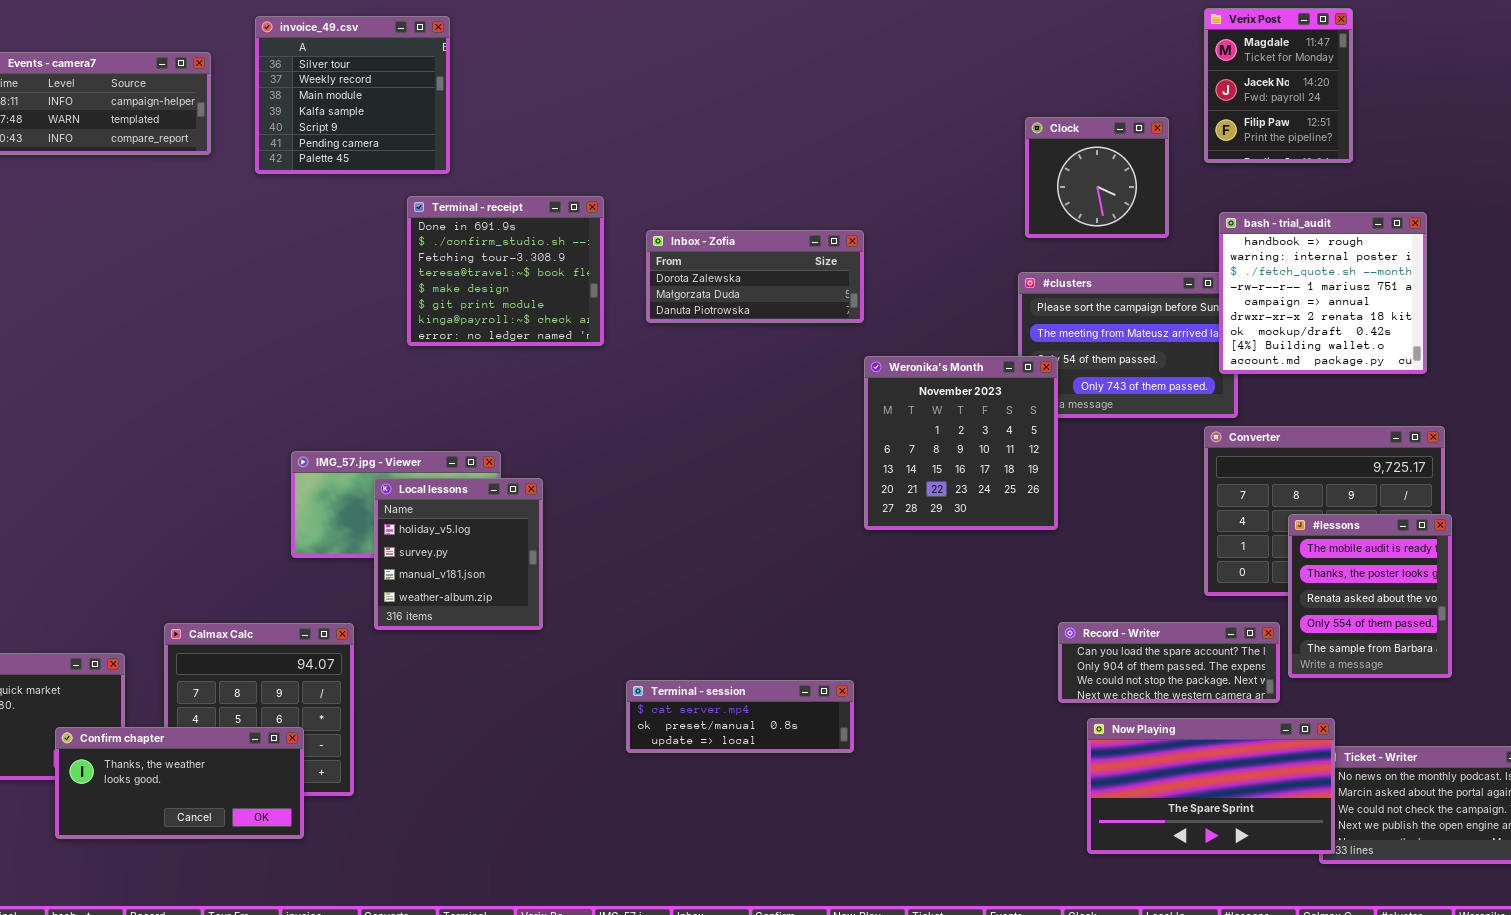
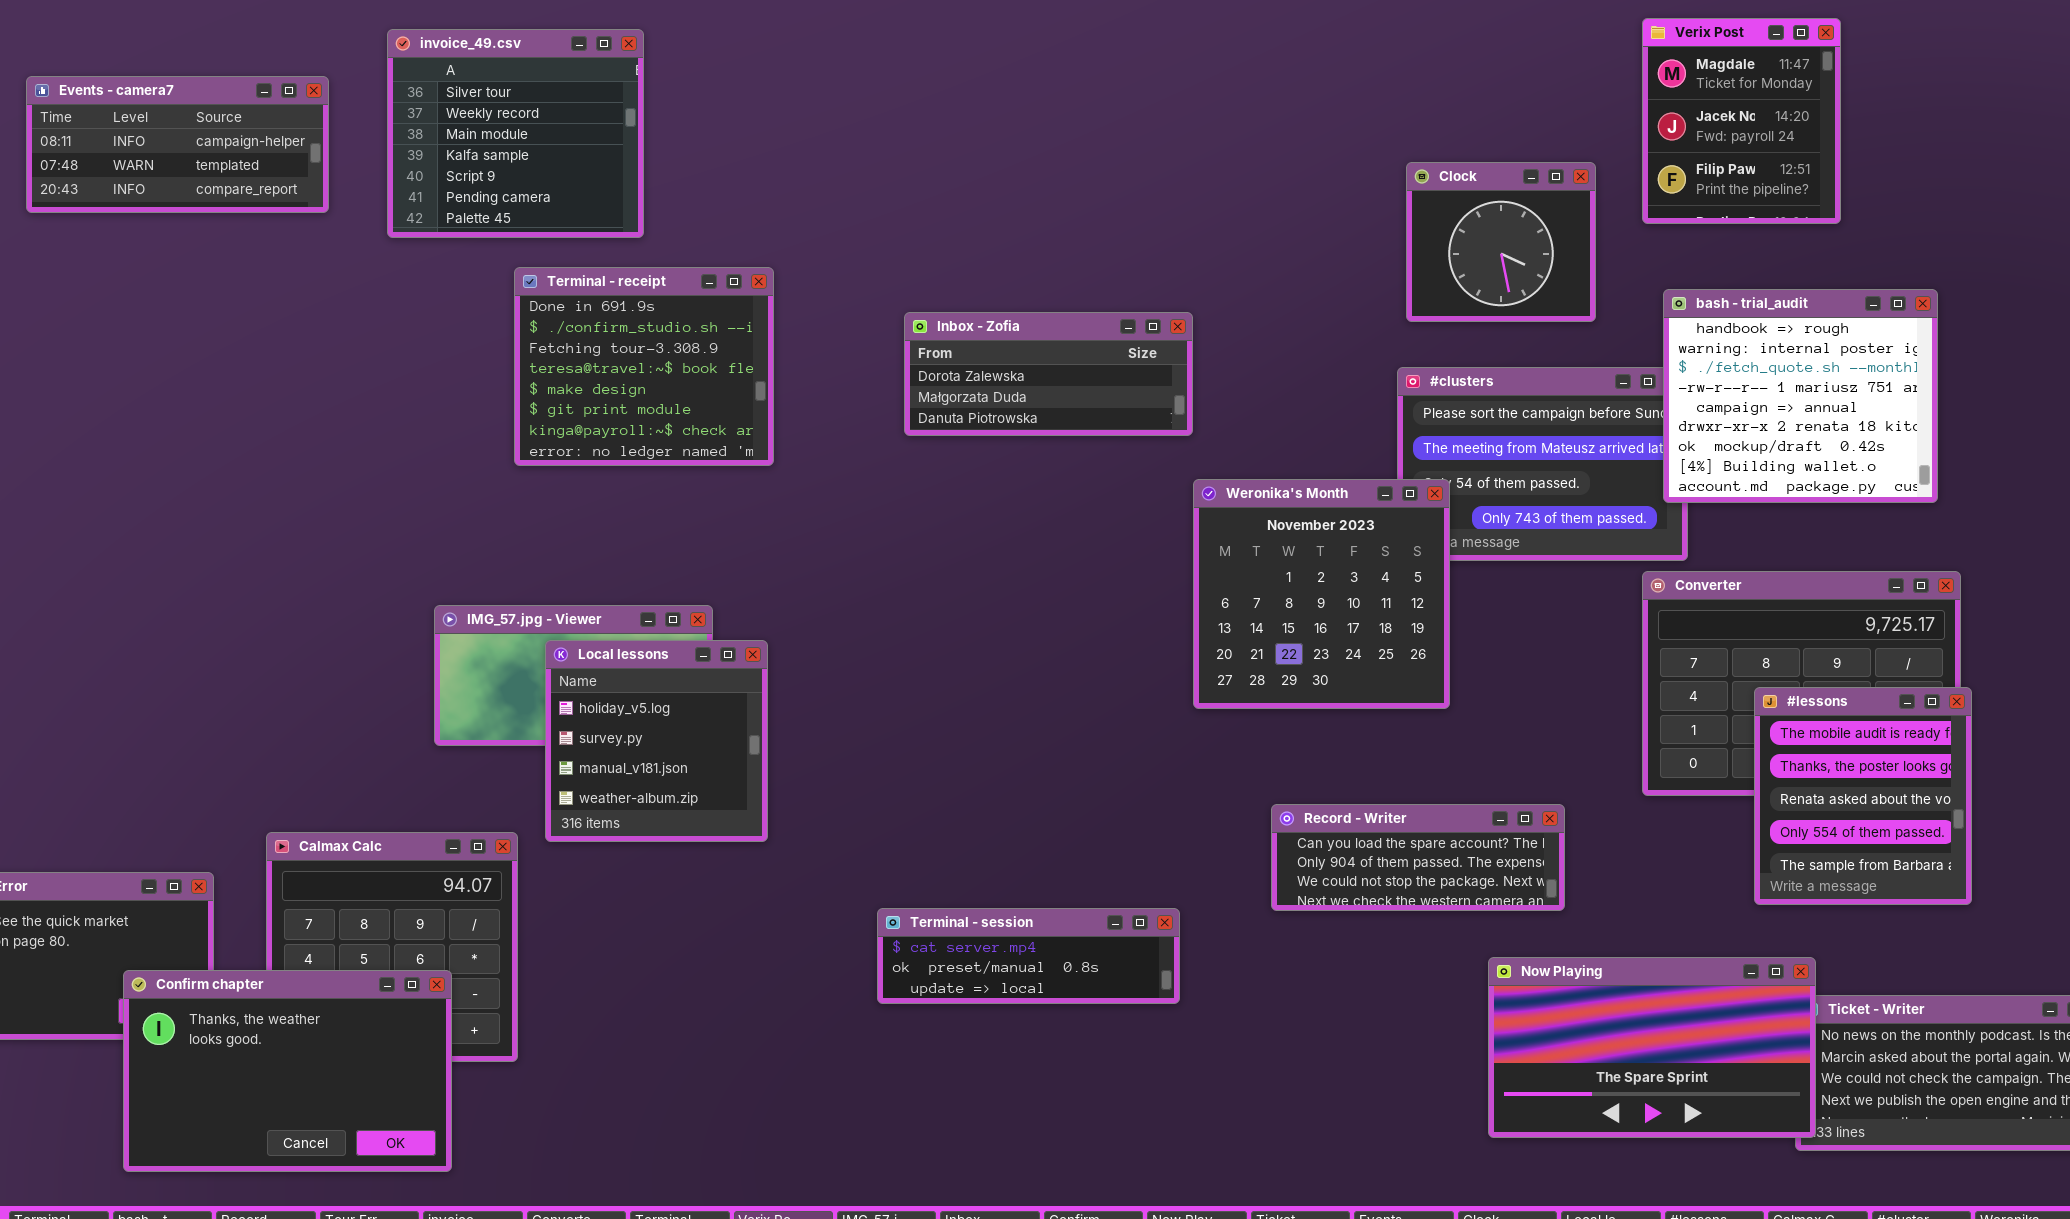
Terminal - receipt: [407,196,604,346] -> [514,267,774,466], moved
Record - Writer: [1058,622,1280,703] -> [1271,804,1565,911], moved
Confirm chapter: [55,727,304,839] -> [123,970,452,1172], resized

